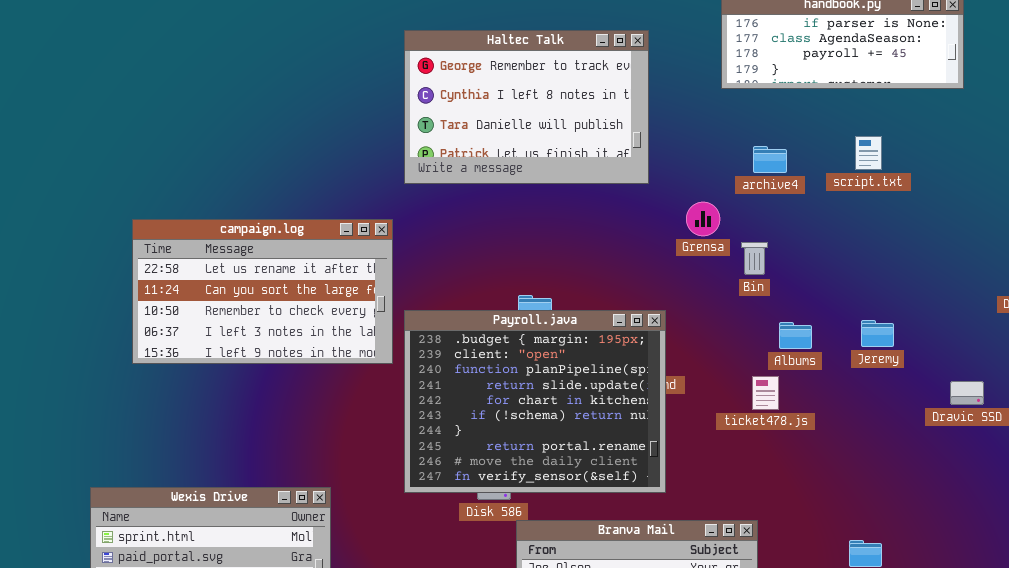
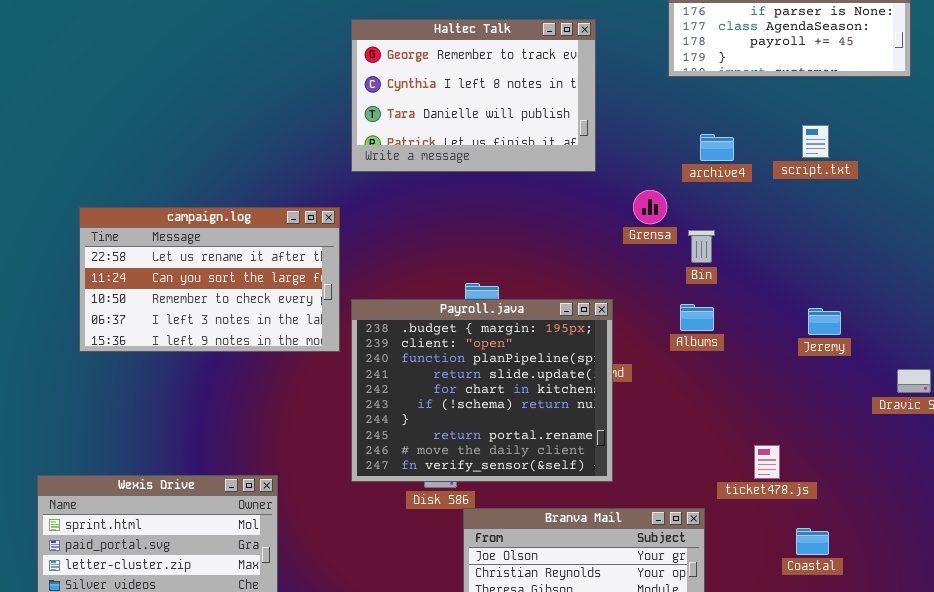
Albums: [779,322,812,349] -> [680,304,714,331], moved
ticket478.js: [752,376,779,410] -> [754,445,780,479], moved

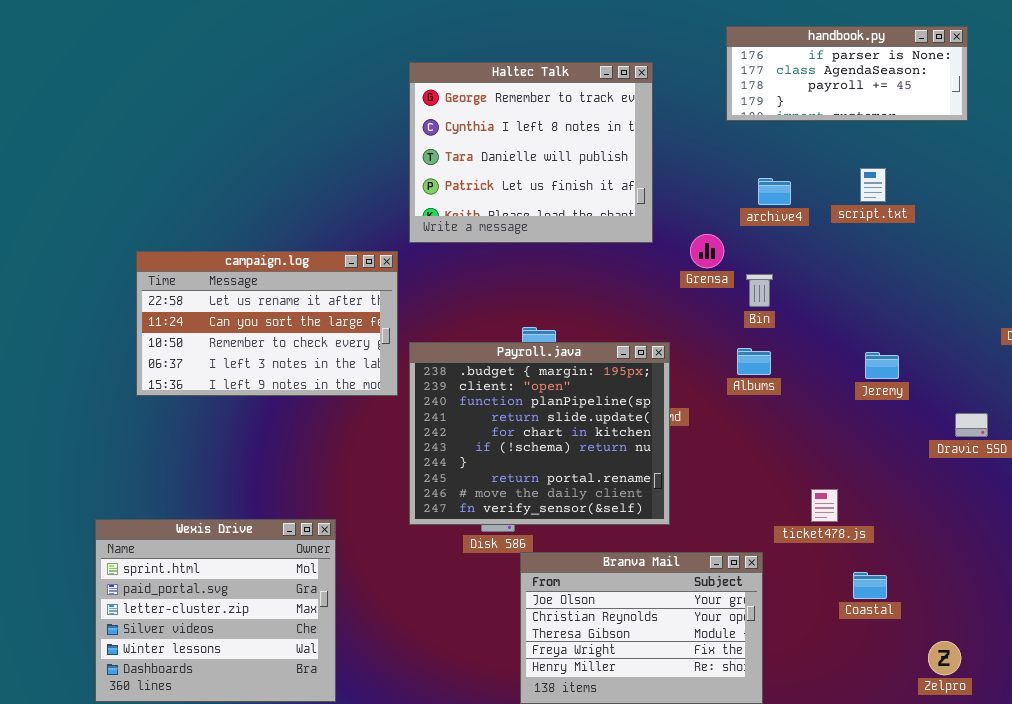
Haltec Talk: [351,19,596,172] -> [409,62,653,243], resized

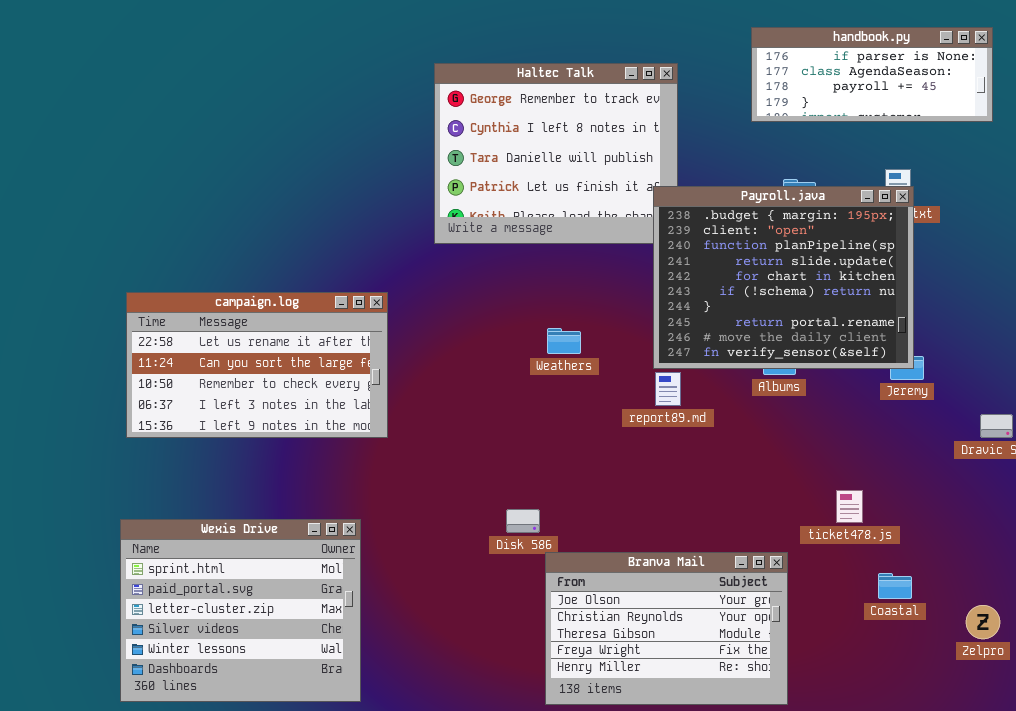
campaign.log: [136,251,398,396] -> [126,292,388,438], moved
Payroll.java: [409,342,670,525] -> [653,186,914,369], moved
Zelpro: [928,641,961,675] -> [966,605,1000,639], moved

